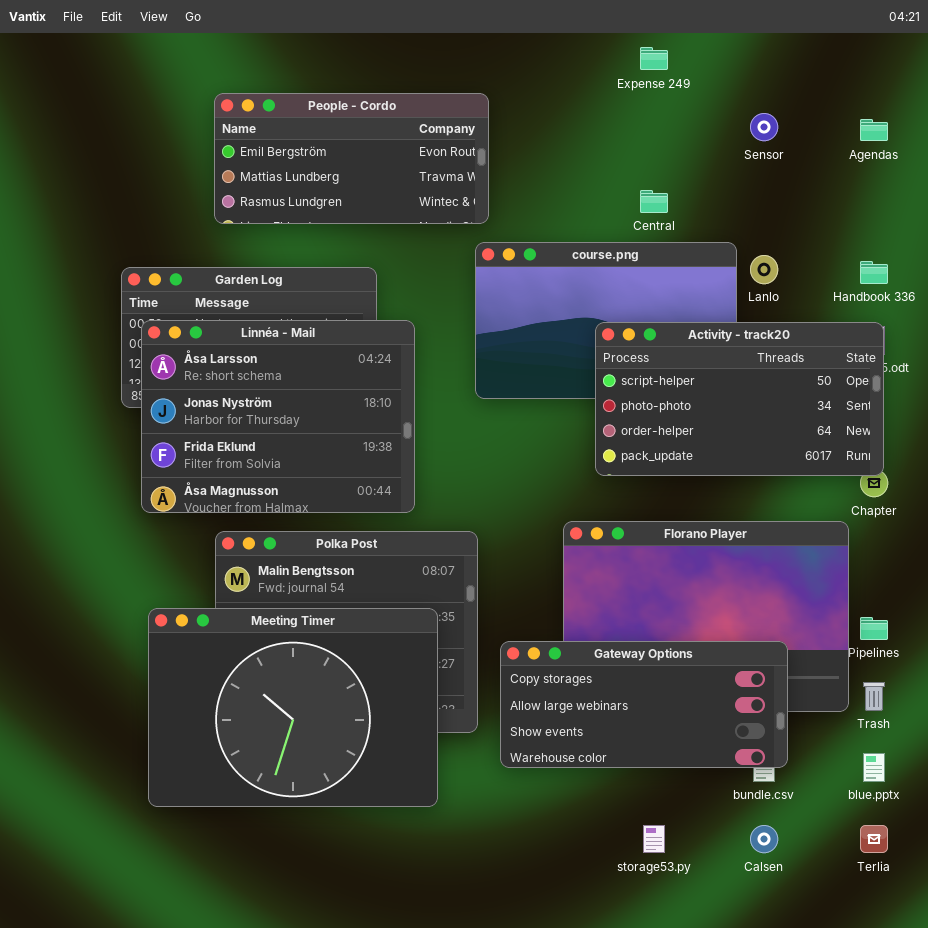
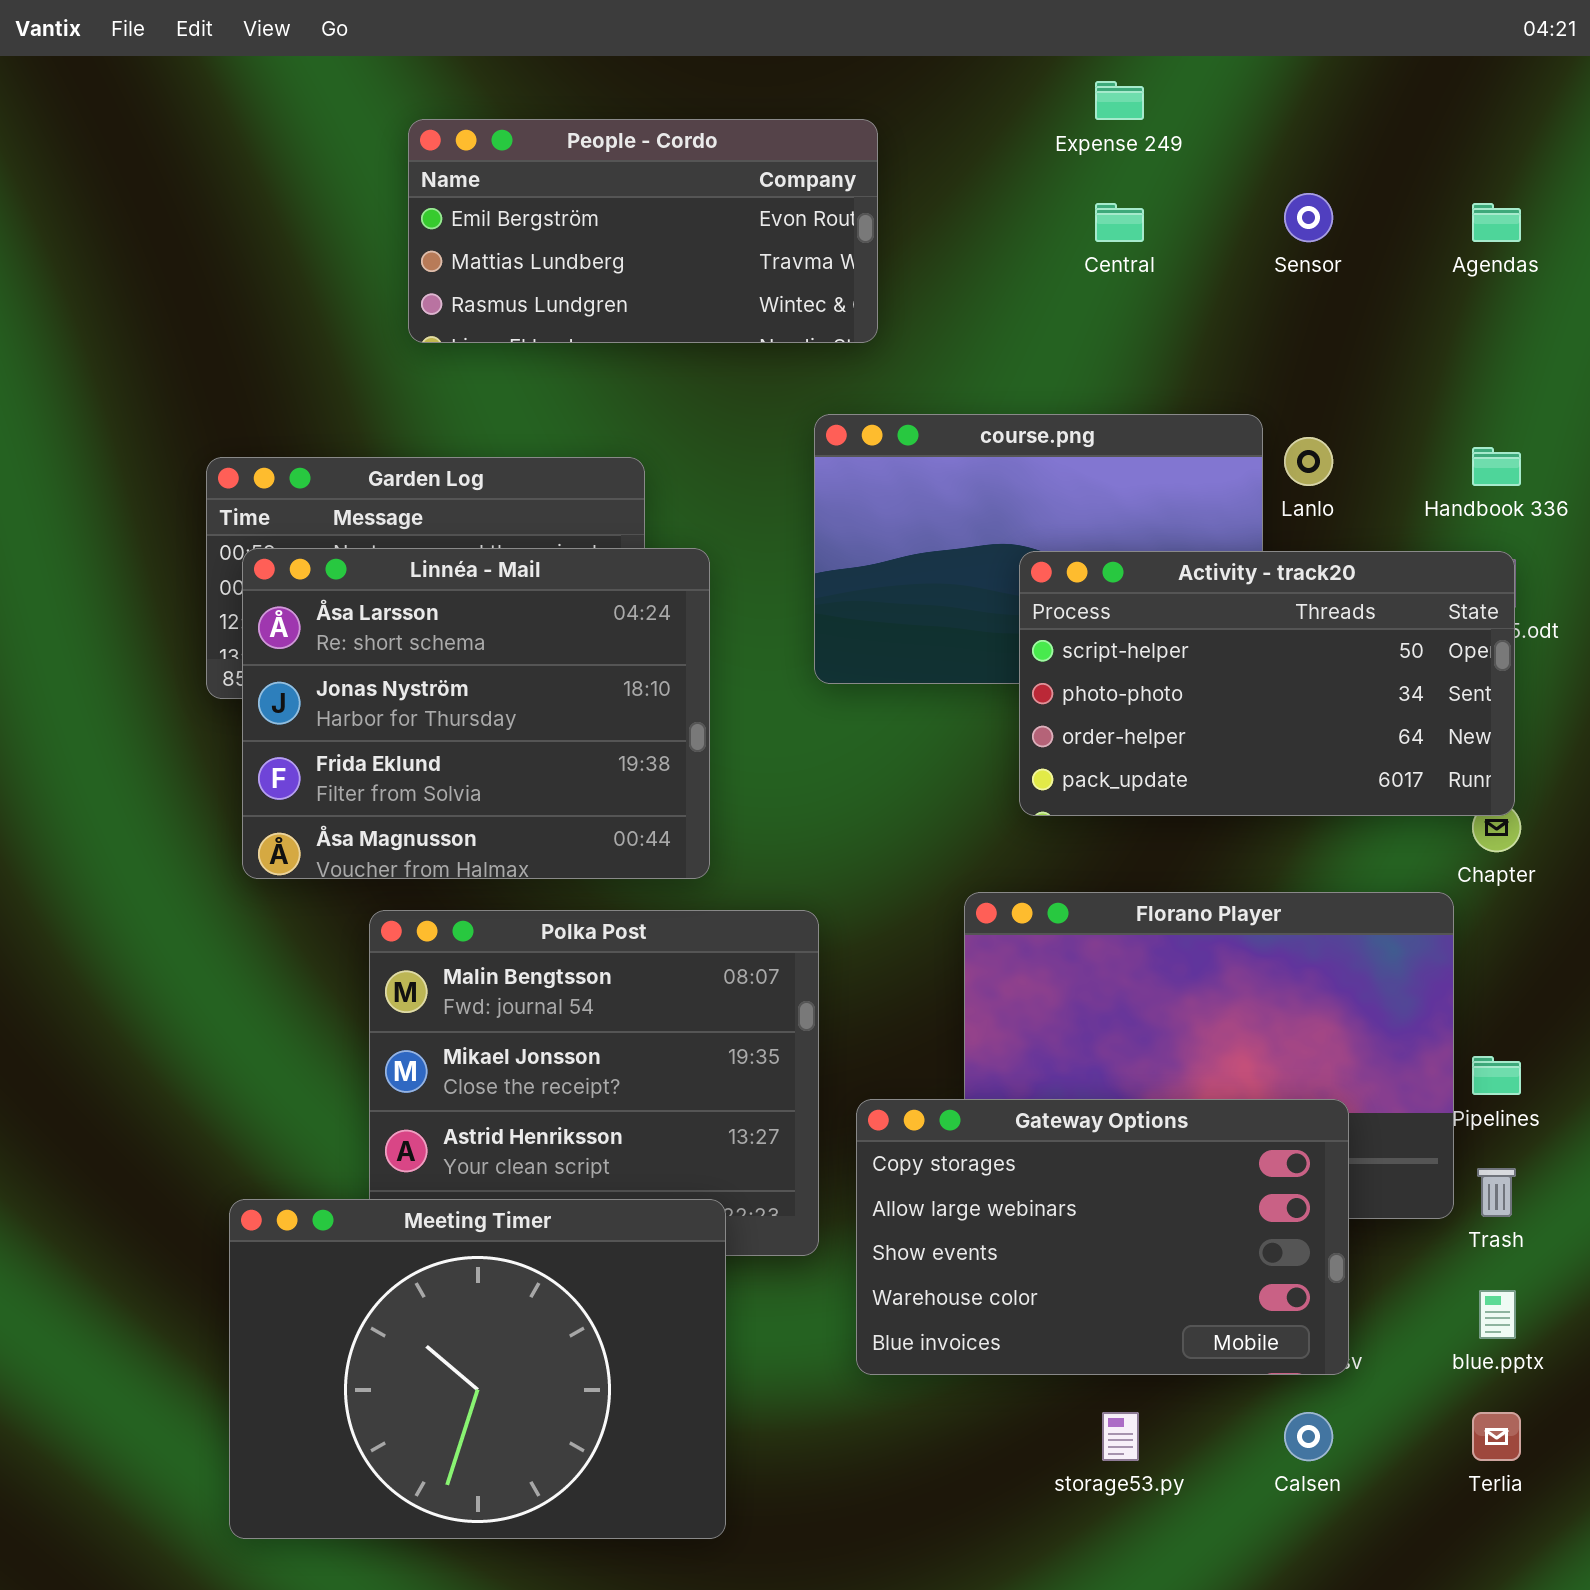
People - Cordo: [214,93,489,224] -> [408,119,878,343], moved
Central: [640,190,668,213] -> [1095,203,1144,242], moved
Meeting Timer: [148,608,438,807] -> [229,1199,726,1539], moved
Gateway Options: [500,641,788,768] -> [856,1099,1349,1375], resized

